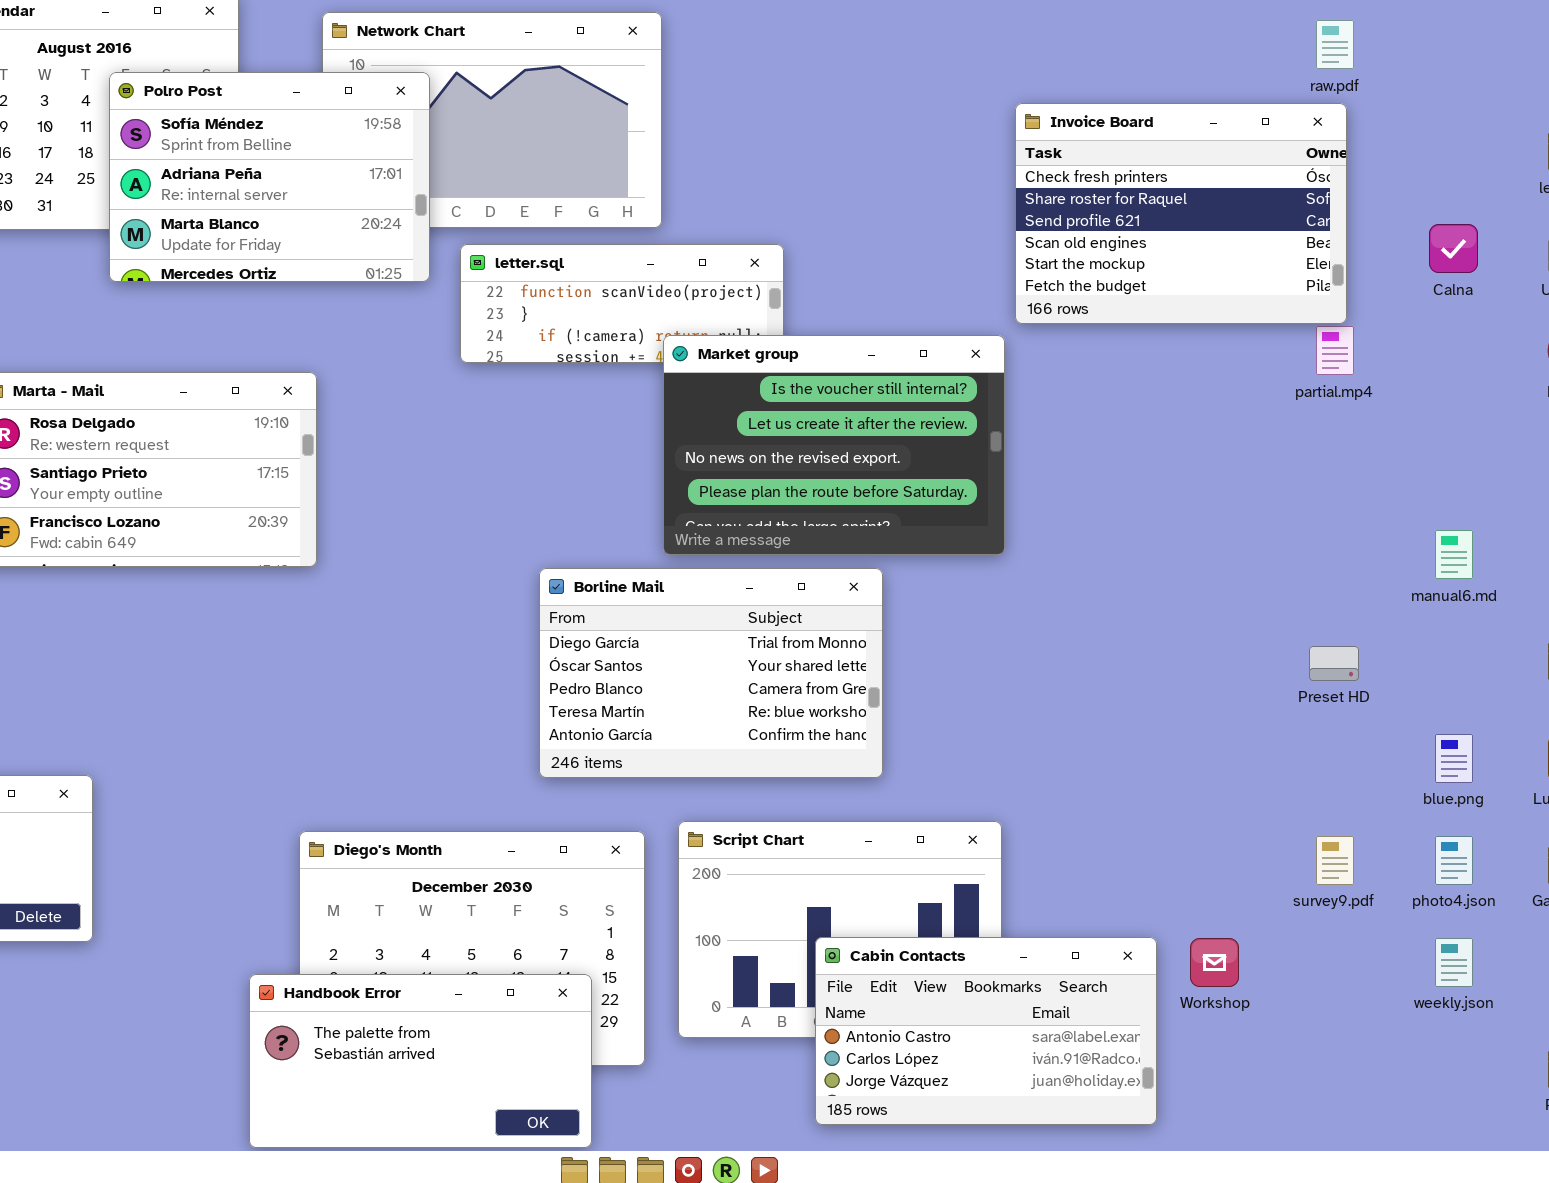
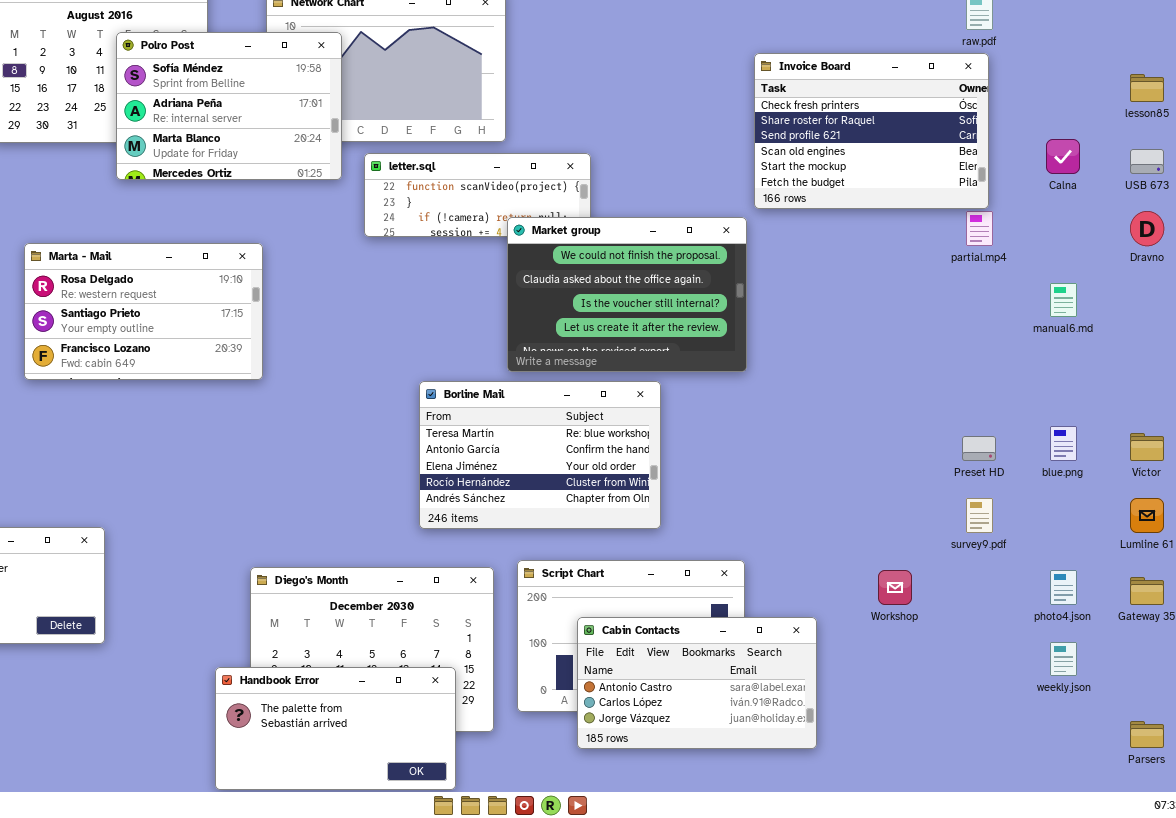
Market group: [663,335,1005,555] -> [507,217,747,372], scrolled up 2 rows
manual6.md: [1435,530,1473,579] -> [1050,283,1077,317], moved
Borline Mail: [539,568,883,778] -> [419,381,661,529], scrolled down 3 rows
blue.png: [1435,734,1473,783] -> [1050,426,1077,461], moved
survey9.pdf: [1316,836,1354,885] -> [966,498,993,533], moved
Cabin Contacts: [815,937,1157,1125] -> [577,617,817,749], moved
Workshop: [1190,938,1239,987] -> [878,570,912,605], moved

